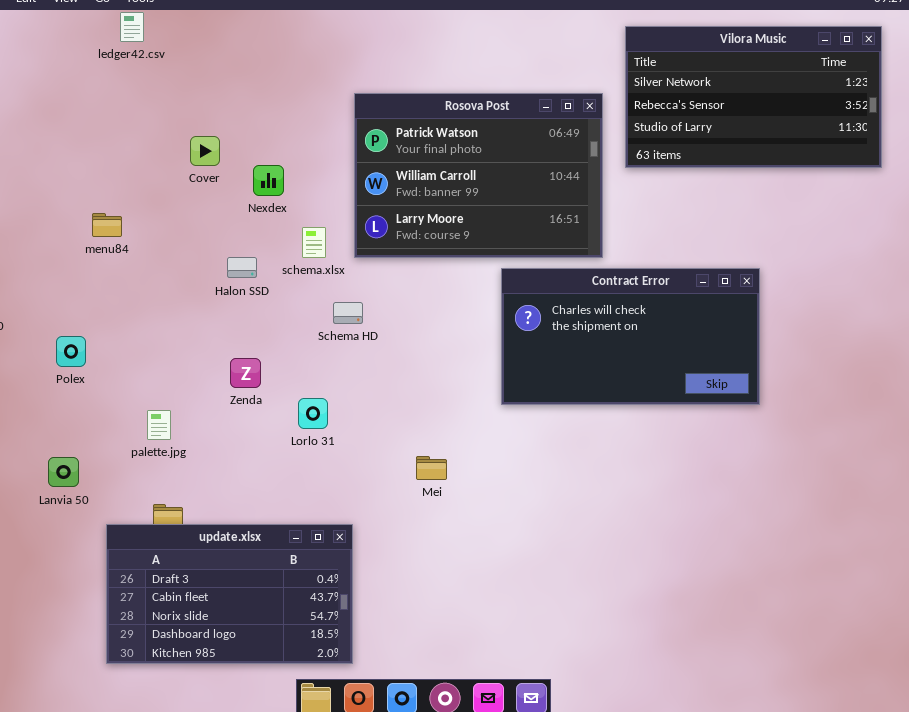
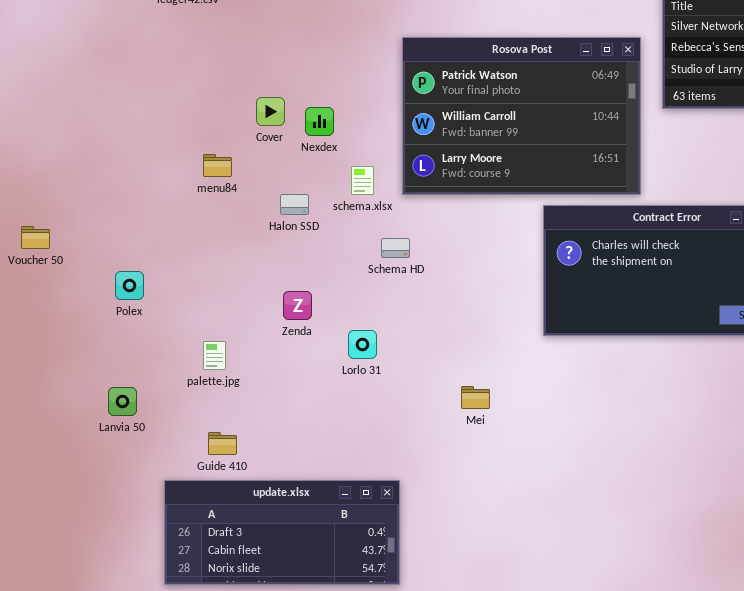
Cover: [190,136,220,166] -> [256,97,285,126], moved
menu84: [92,213,122,237] -> [203,154,232,177], moved
update.xlsx: [106,524,353,664] -> [164,480,400,585], resized

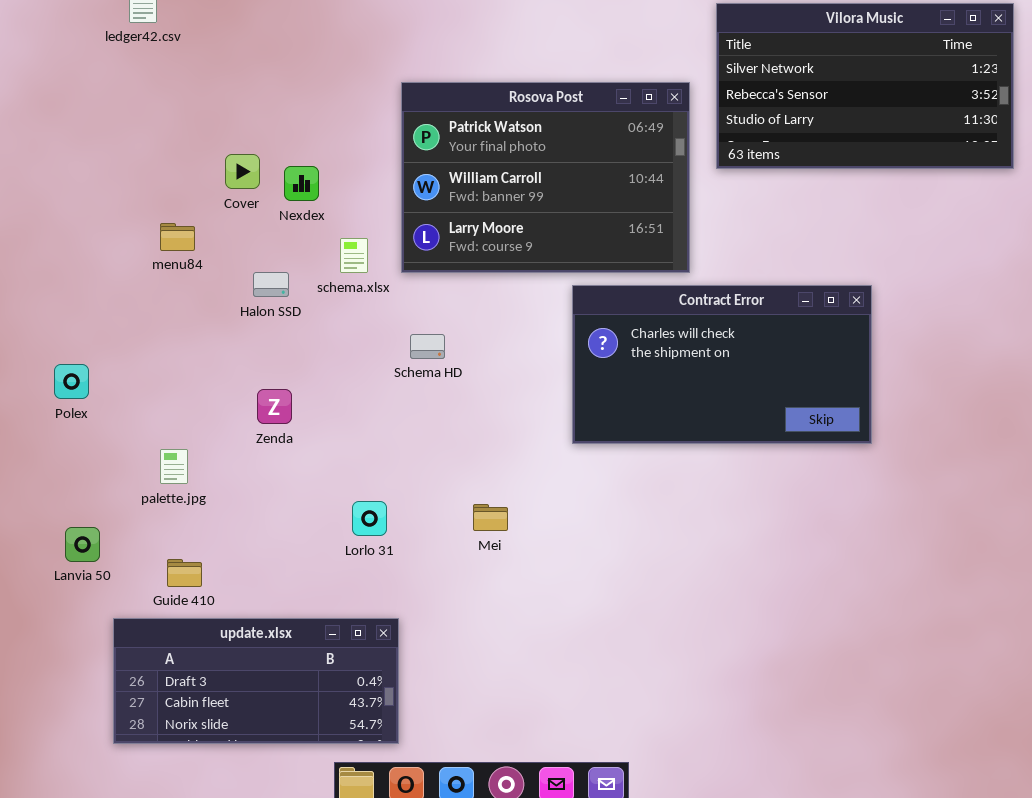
Schema HD: [381,238,410,258] -> [410,334,445,359], moved
Lorlo 31: [348,330,377,359] -> [352,501,387,536], moved
Lanvia 50: [108,387,137,416] -> [65,527,100,562], moved

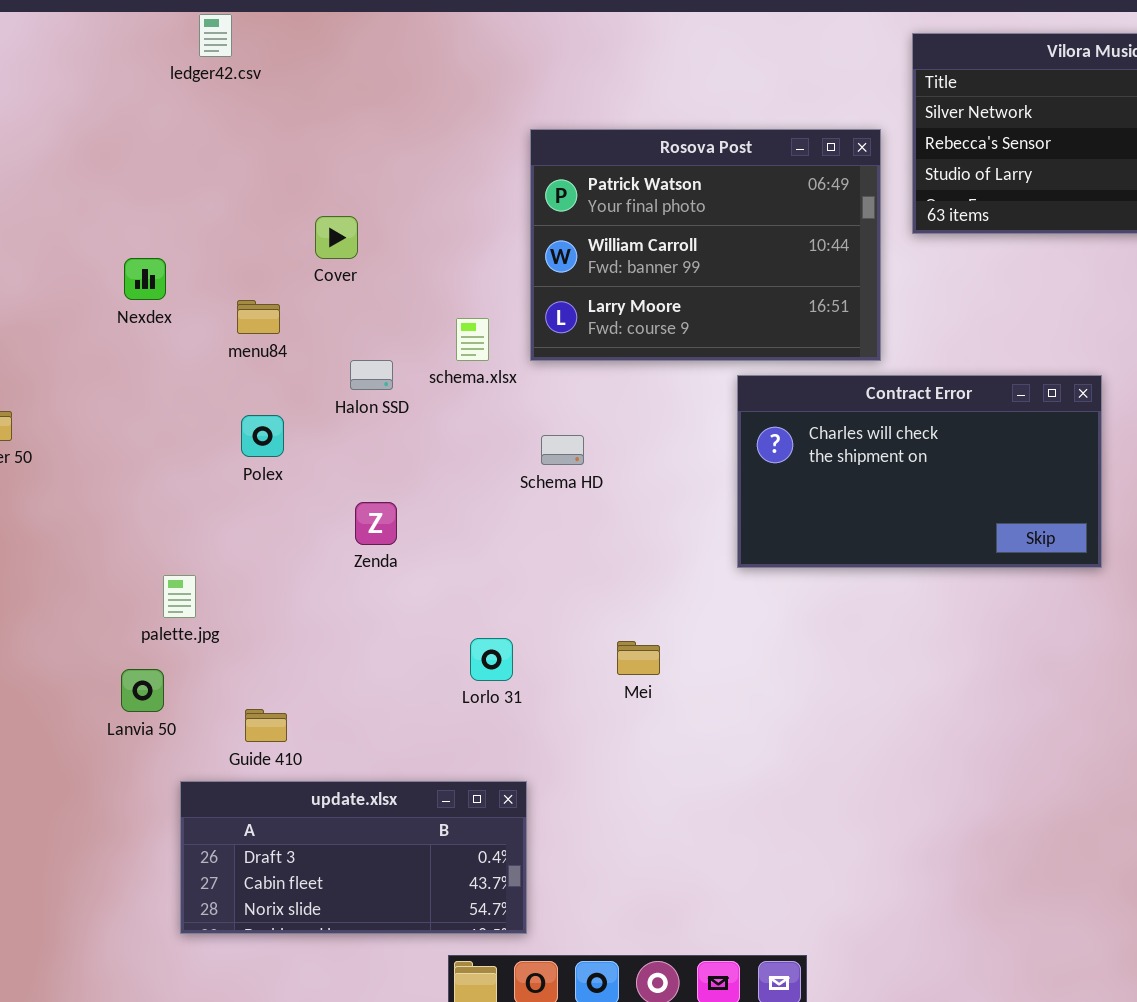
Nexdex: [284,166,319,201] -> [124,258,166,300], moved
Polex: [54,364,89,399] -> [241,415,284,457], moved
palette.jpg: [160,449,188,484] -> [163,575,196,618], moved

